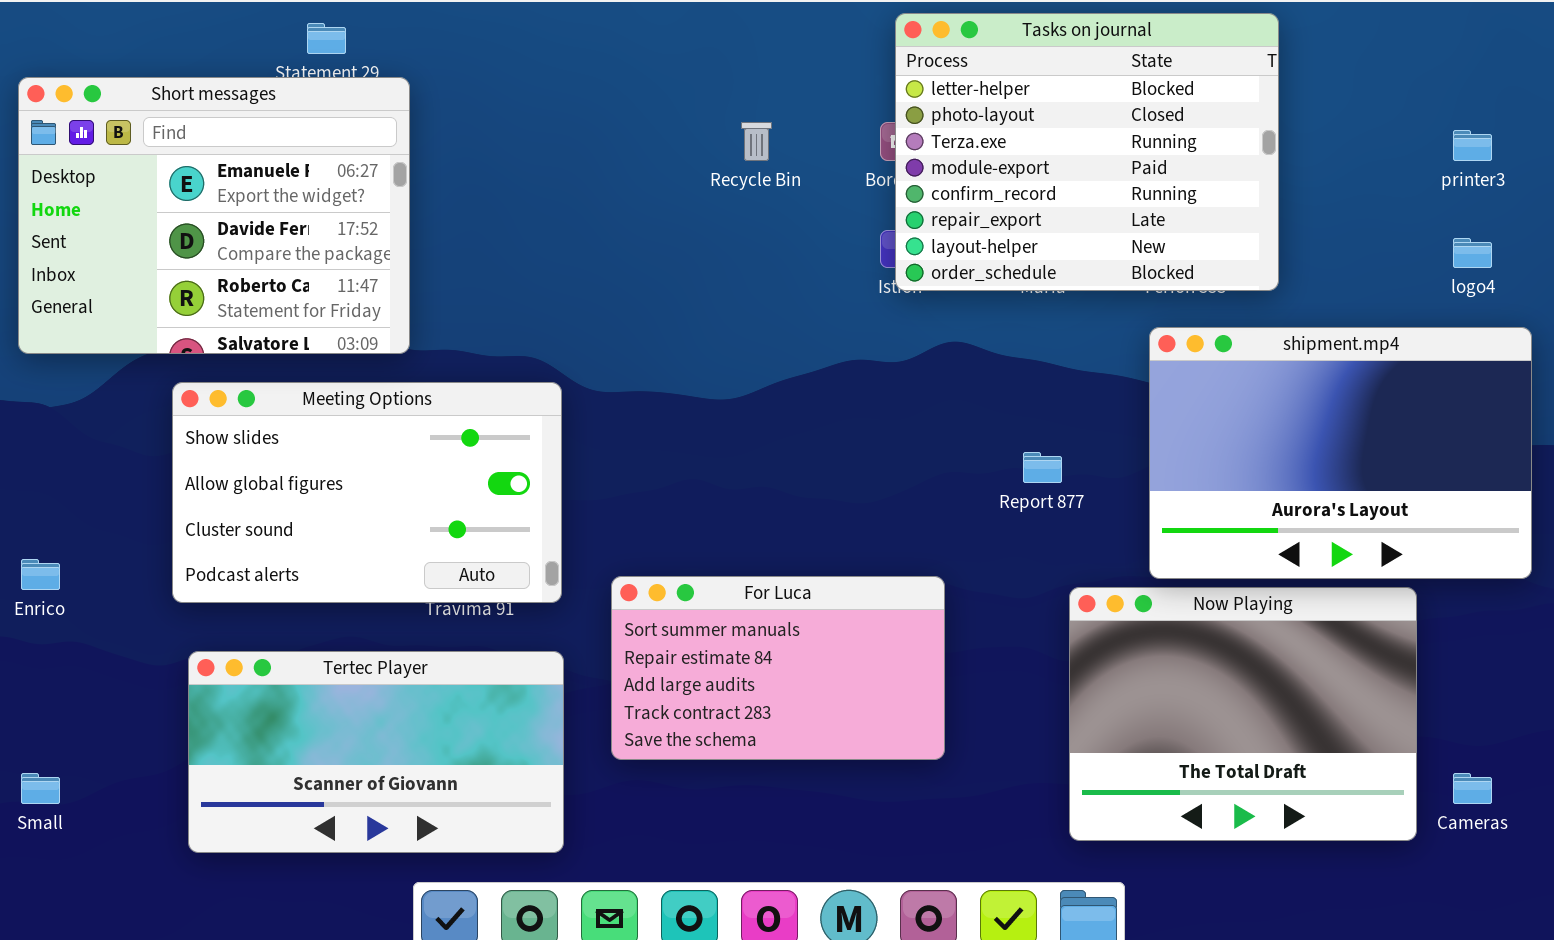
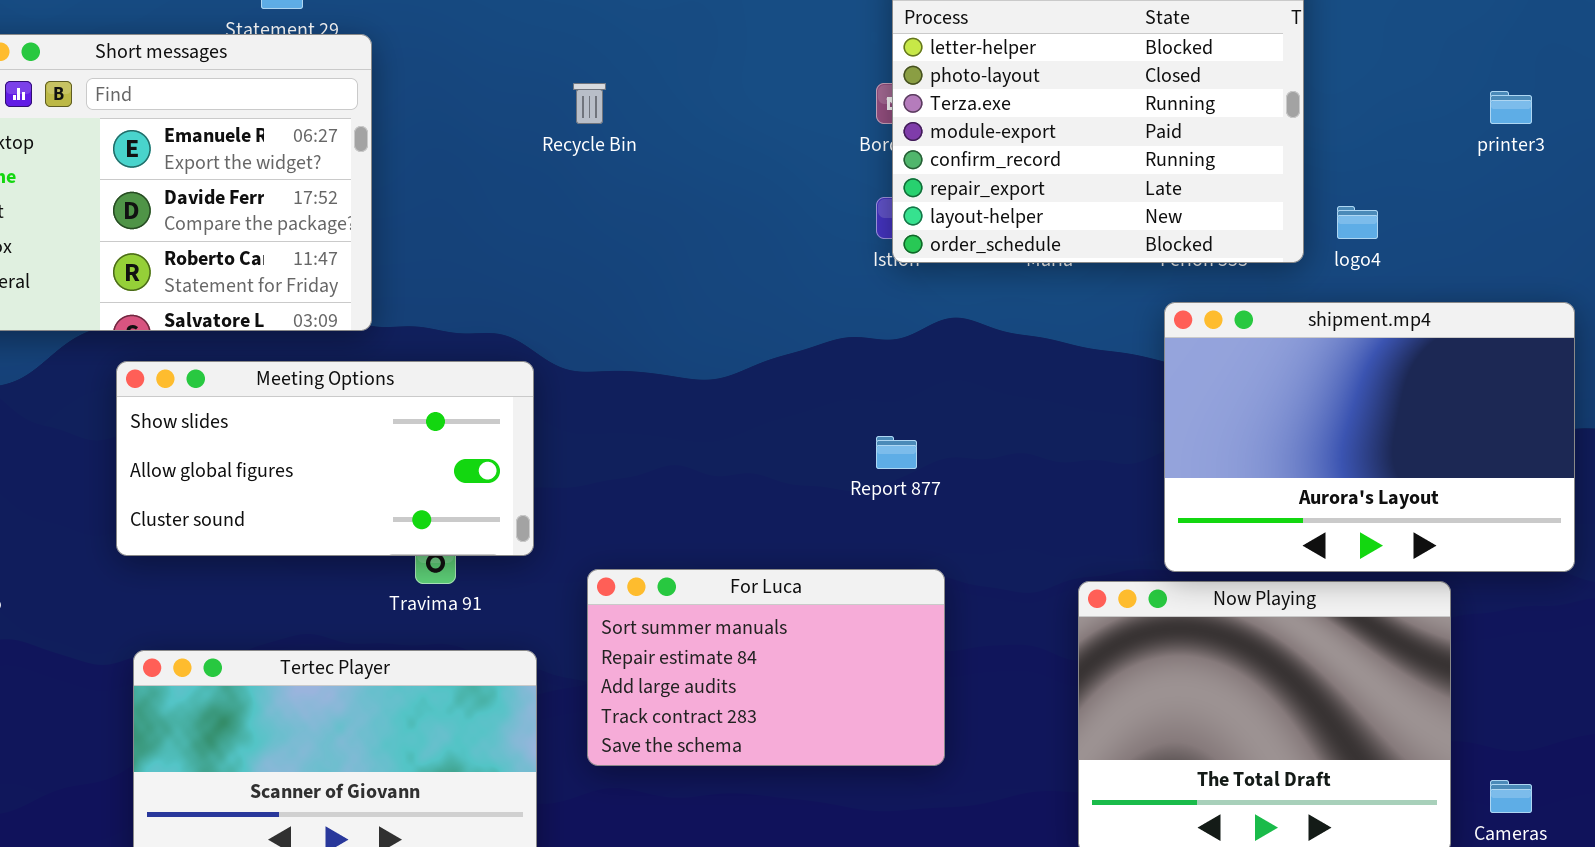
Recycle Bin: [741,122,772,161] -> [573,83,606,124], moved
logo4: [1453,238,1492,268] -> [1337,206,1378,239], moved
Meeting Options: [172,382,562,603] -> [116,361,534,556], resized
Report 877: [1023,452,1062,483] -> [876,436,917,469], moved

